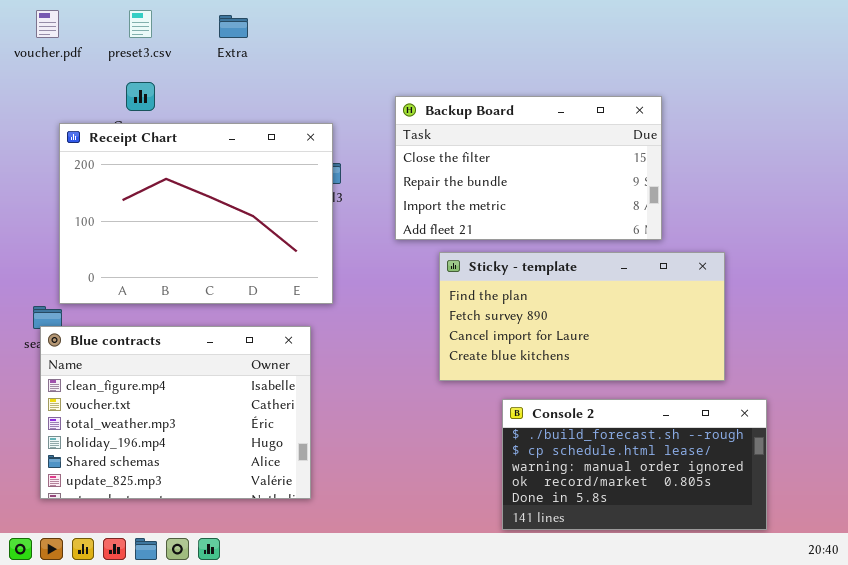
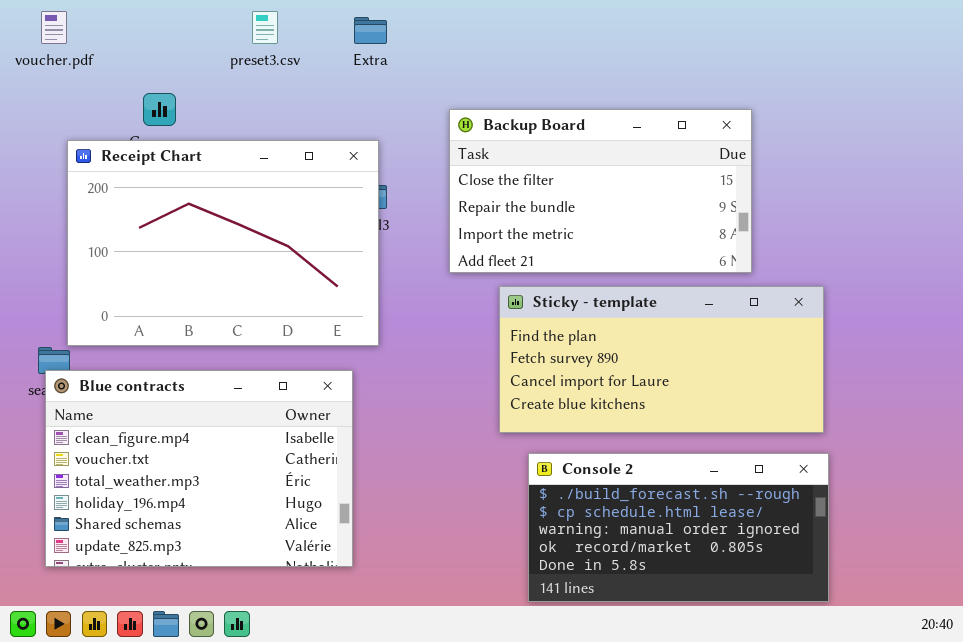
preset3.csv: [129,10,152,38] -> [252,11,278,44], moved
Extra: [219,15,248,38] -> [354,17,387,44], moved
Console 2: [502,399,767,530] -> [528,453,829,602], moved

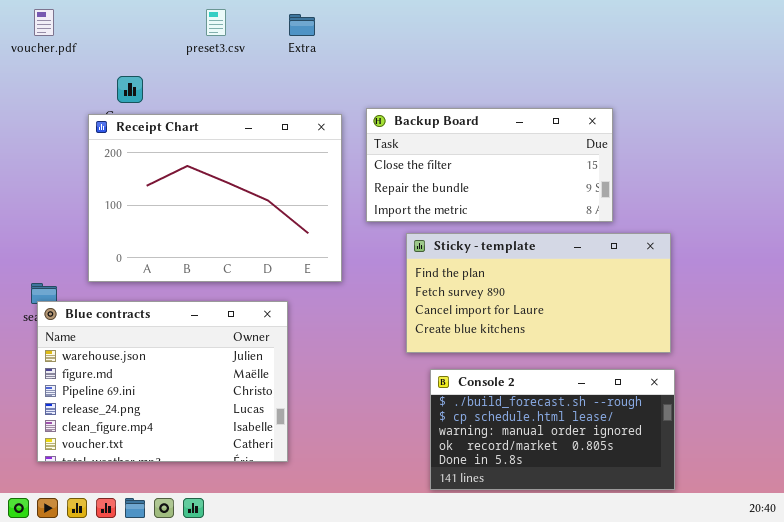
Backup Board: [449,109,752,273] -> [366,108,613,222], resized
Receipt Chart: [67,140,379,346] -> [88,114,342,282], moved
Blue contracts: [45,370,353,567] -> [37,301,288,462], scrolled up 4 rows

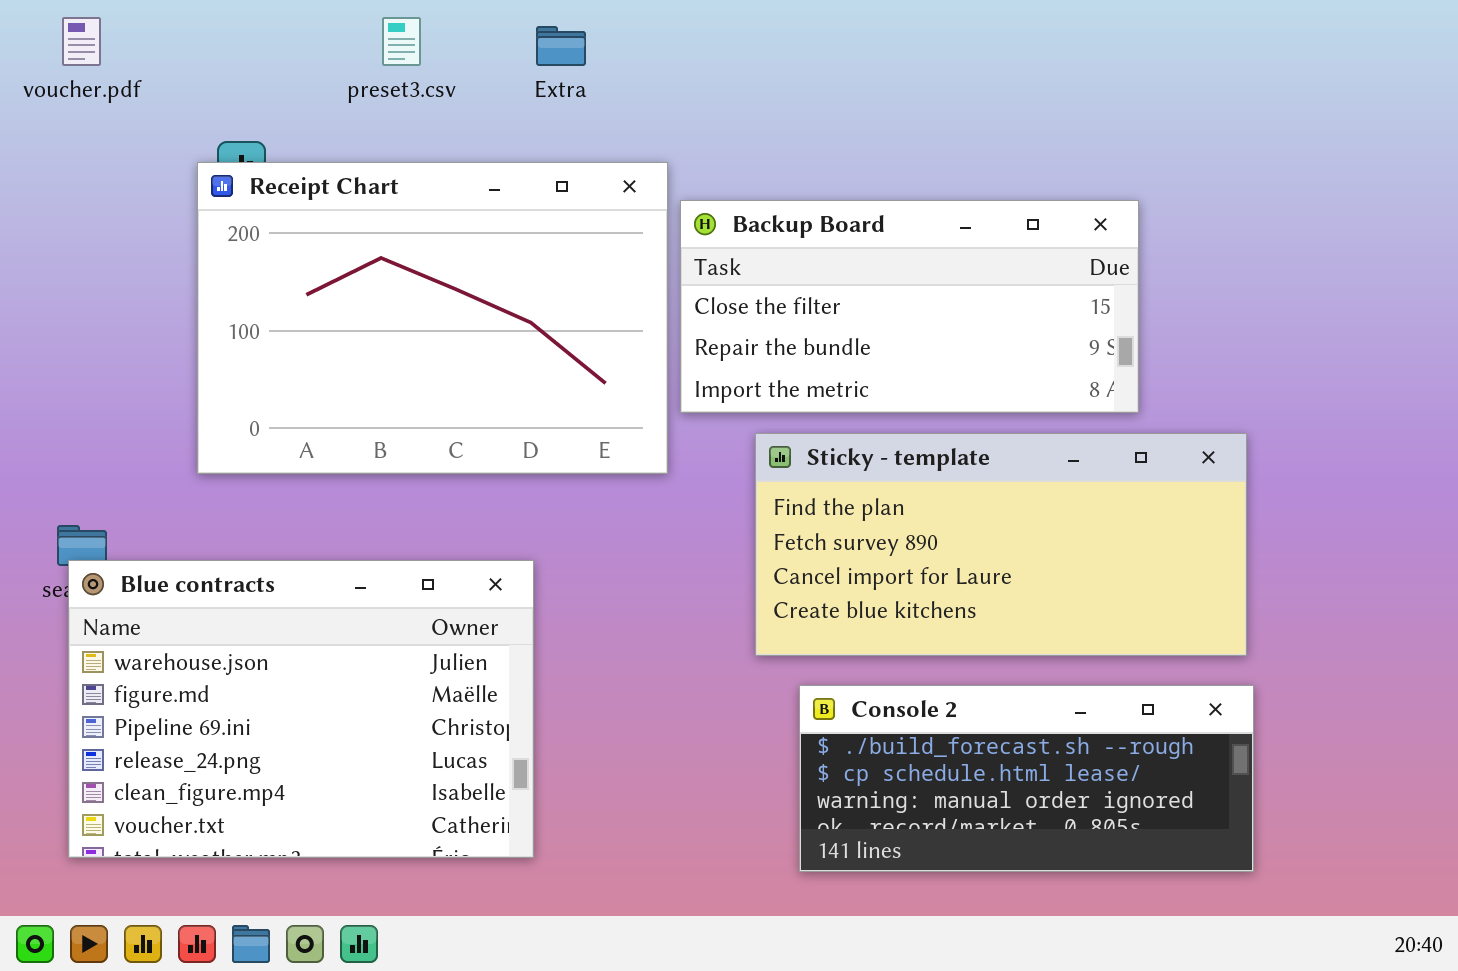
Receipt Chart: [88,114,342,282] -> [197,162,668,474], moved
Console 2: [430,369,675,490] -> [799,685,1254,872], resized

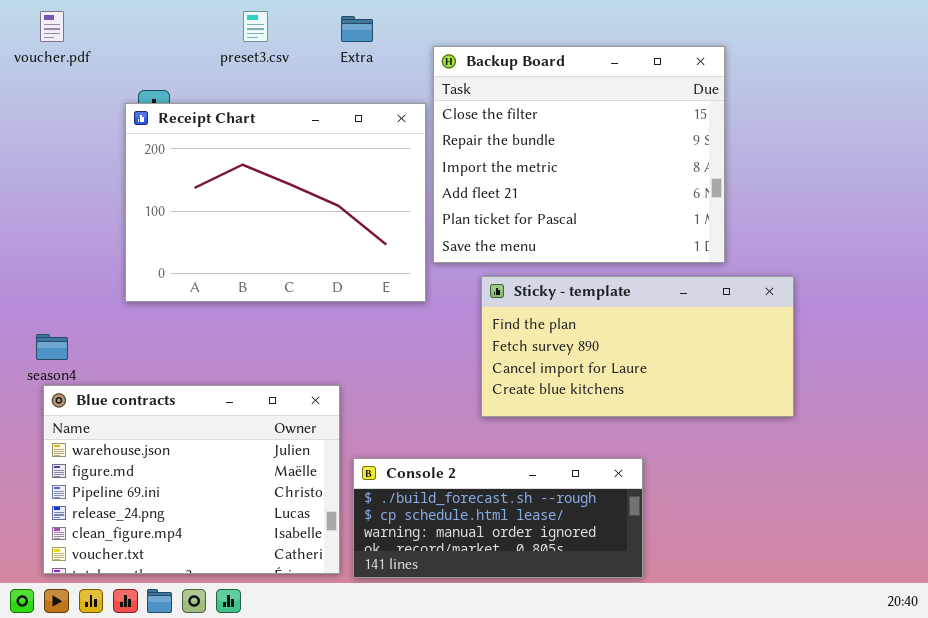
Backup Board: [680,200,1139,413] -> [433,46,725,263], resized
Blue contracts: [68,560,534,858] -> [43,385,340,574], moved
Console 2: [799,685,1254,872] -> [353,458,643,578], moved

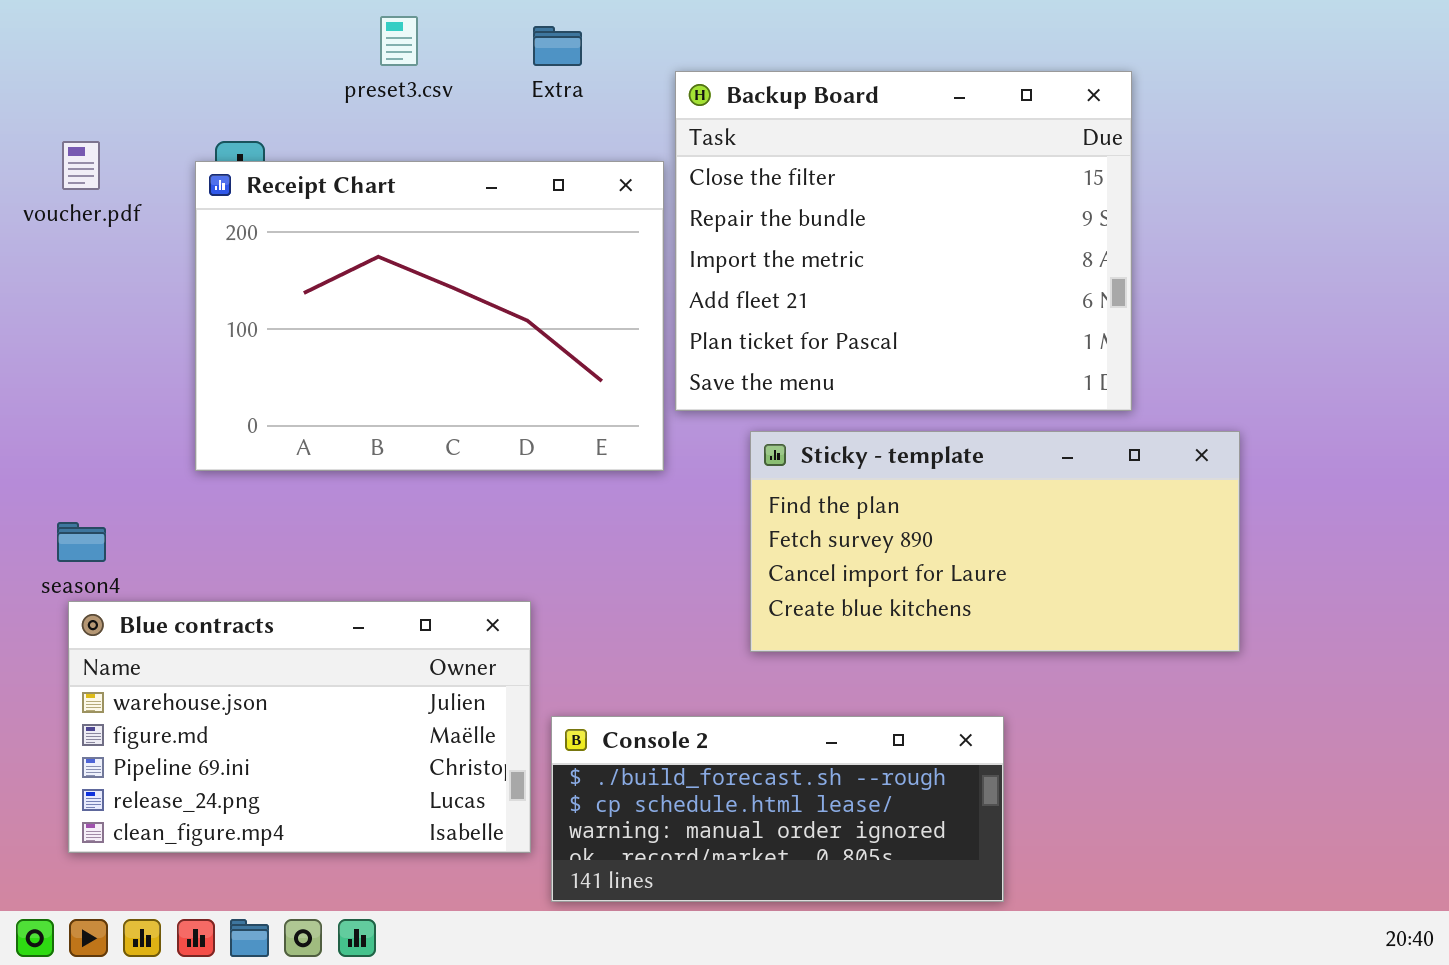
voucher.pdf: [40,11,64,42] -> [62,141,100,190], moved
Blue contracts: [43,385,340,574] -> [68,601,531,853], resized

